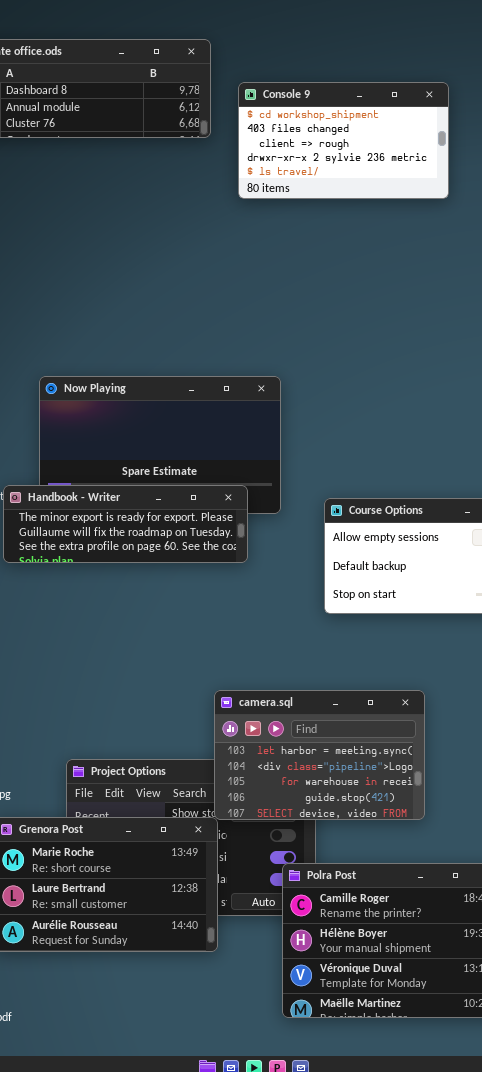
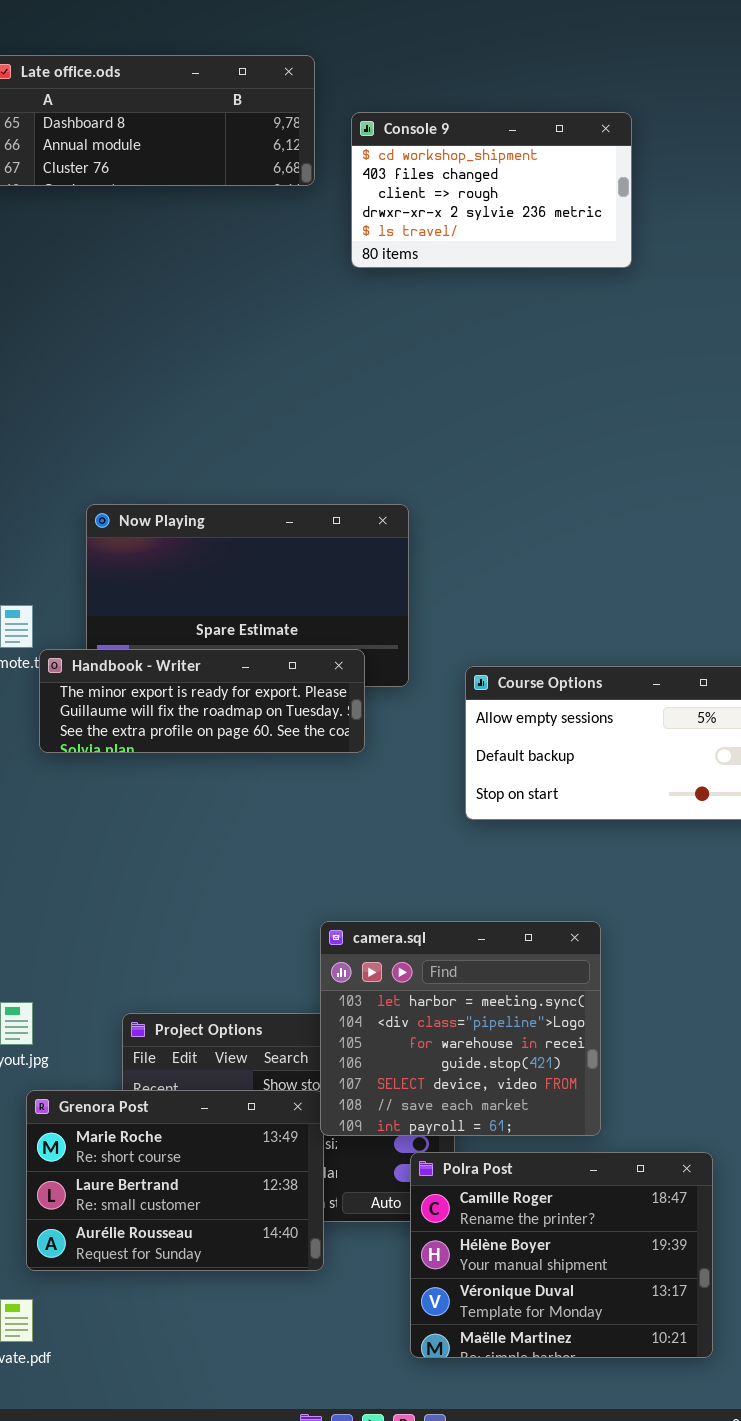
camera.sql: [214,690,425,820] -> [320,921,601,1136], resized

